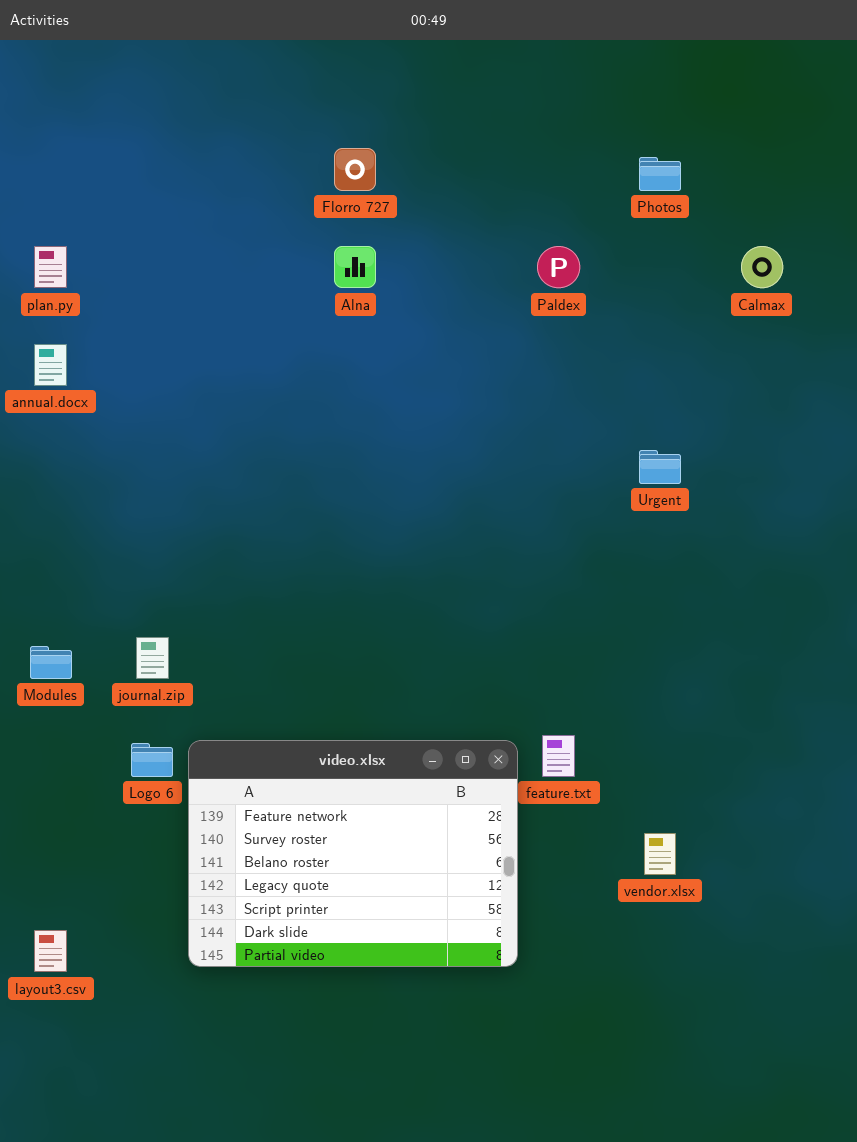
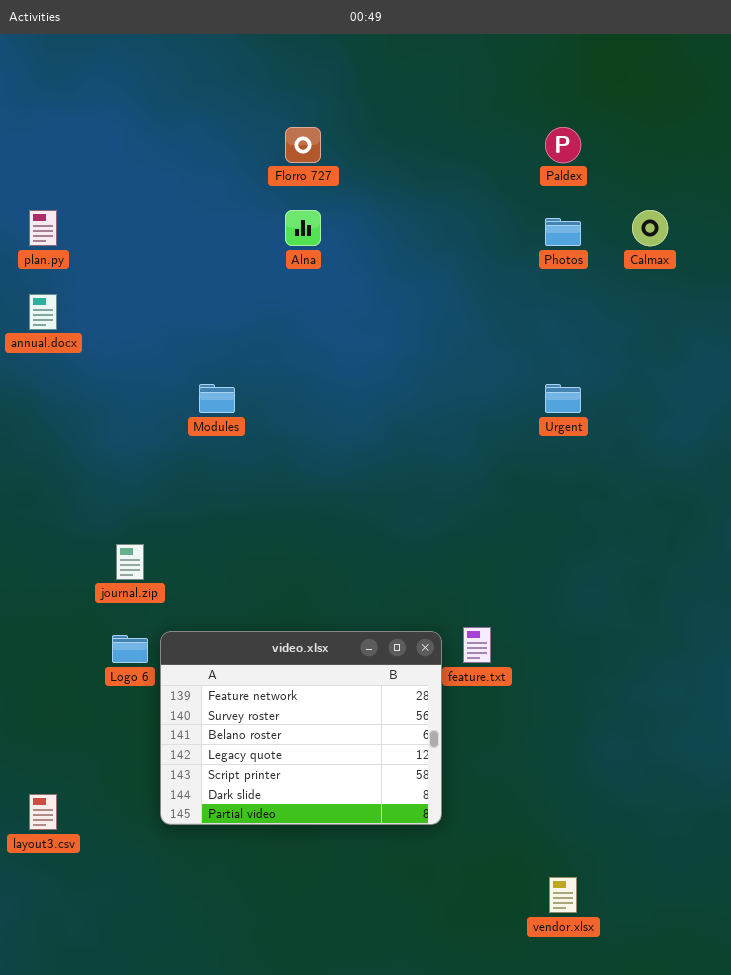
Photos: [639,157,681,191] -> [545,218,581,246], moved
Paldex: [537,246,580,288] -> [545,127,581,163], moved
Modules: [30,646,72,679] -> [199,384,235,413], moved
vendor.xlsx: [644,833,676,875] -> [549,877,577,913], moved

